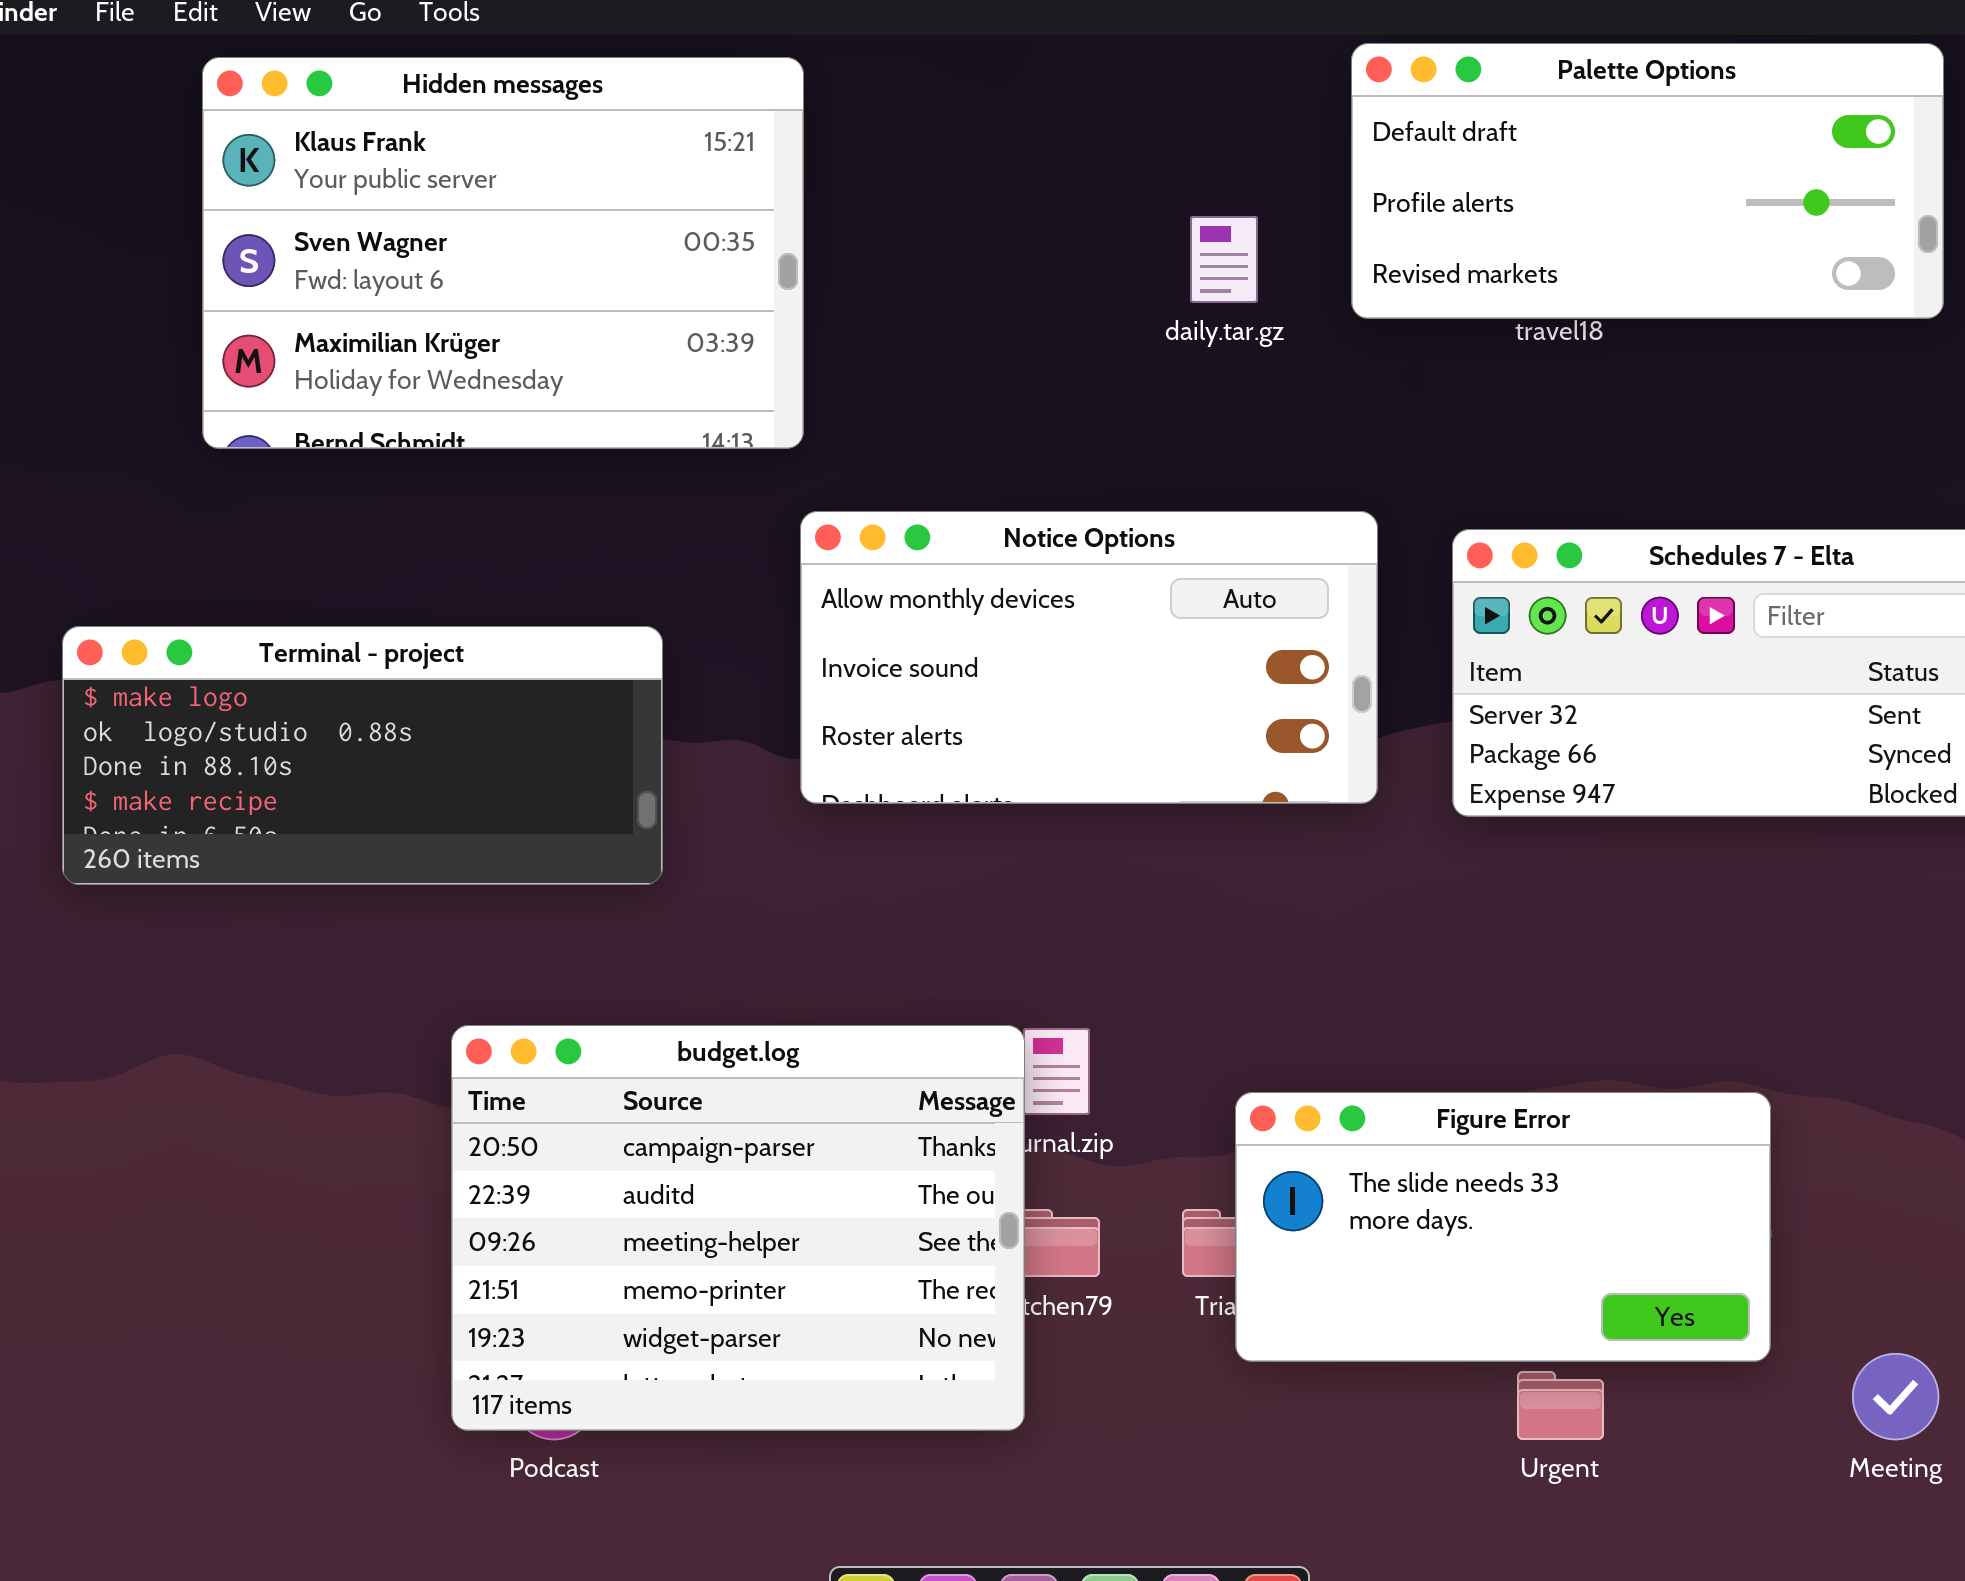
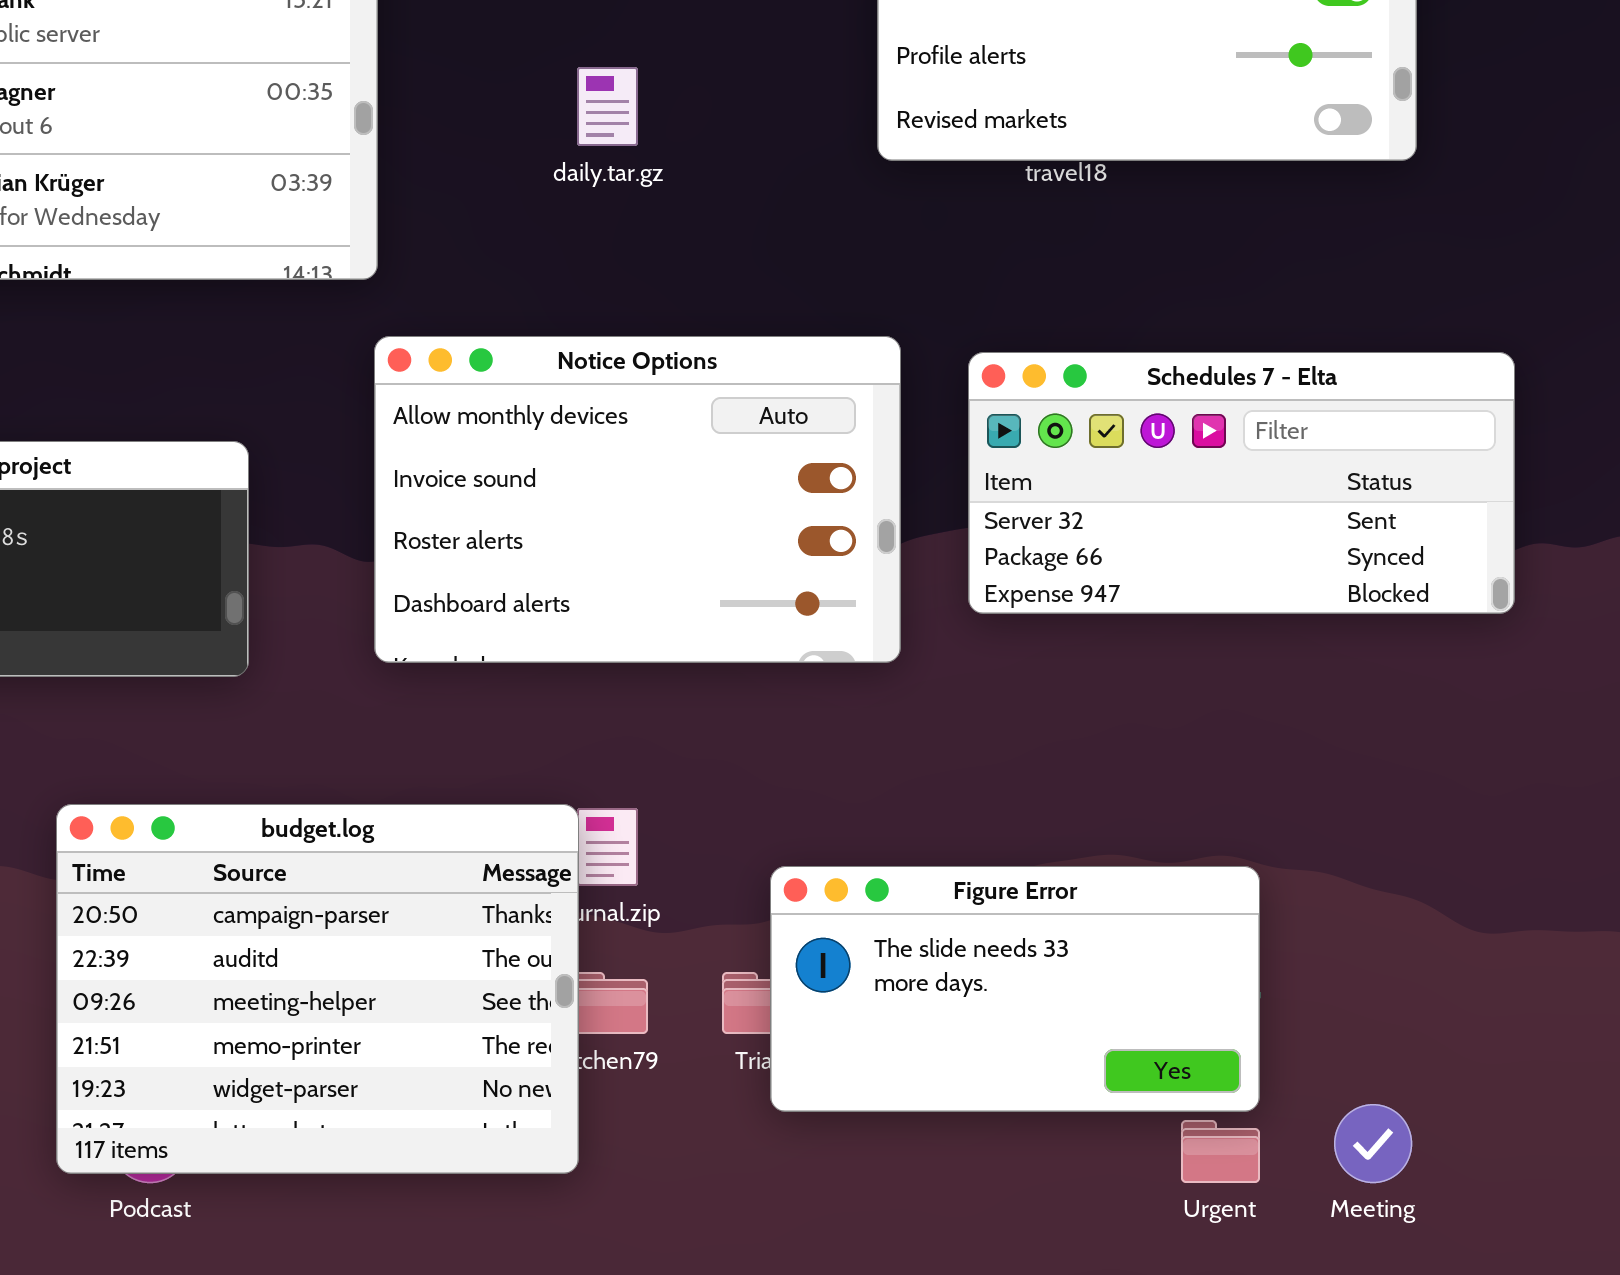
daily.tar.gz: [1190,216,1258,303] -> [577,67,638,146], moved
Notice Options: [800,511,1378,804] -> [374,336,901,663], resized
Urgent: [1517,1371,1604,1440] -> [1181,1120,1260,1183], moved

